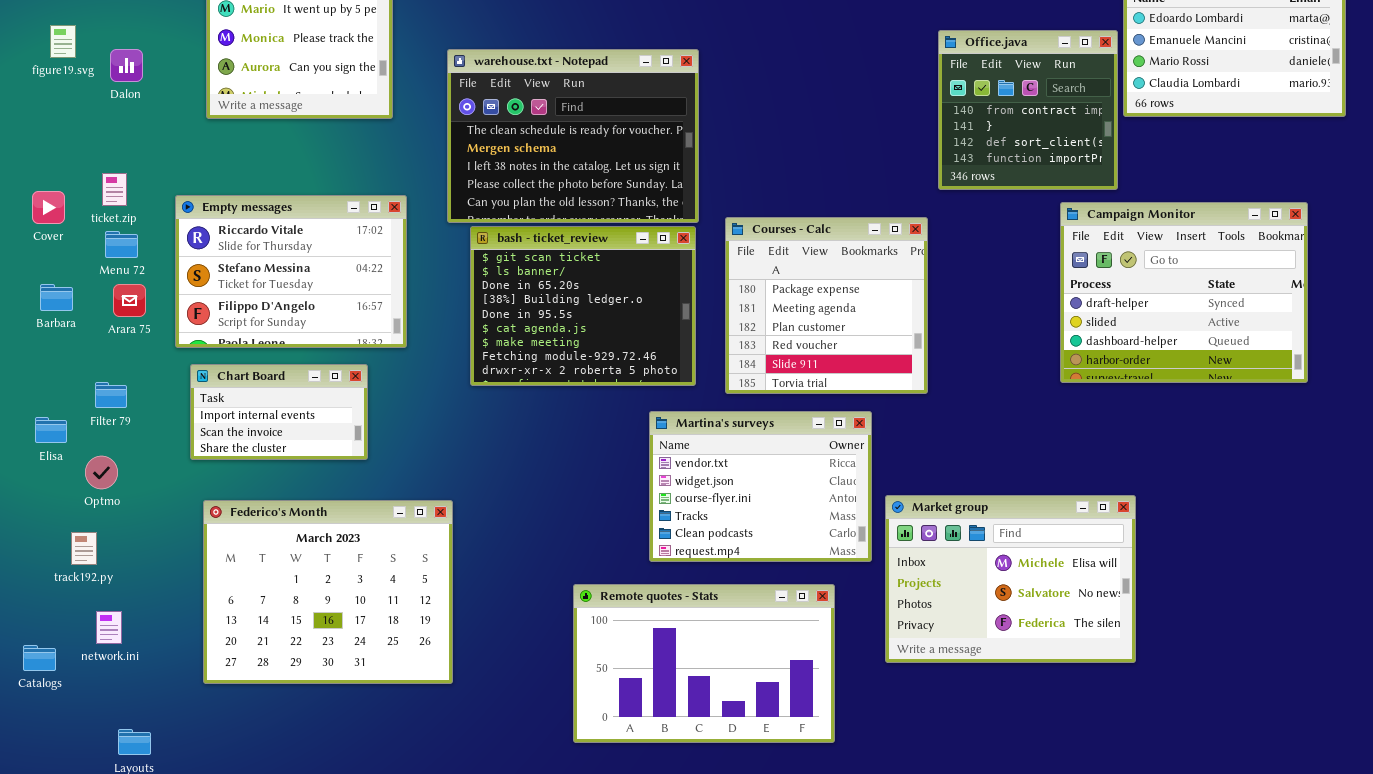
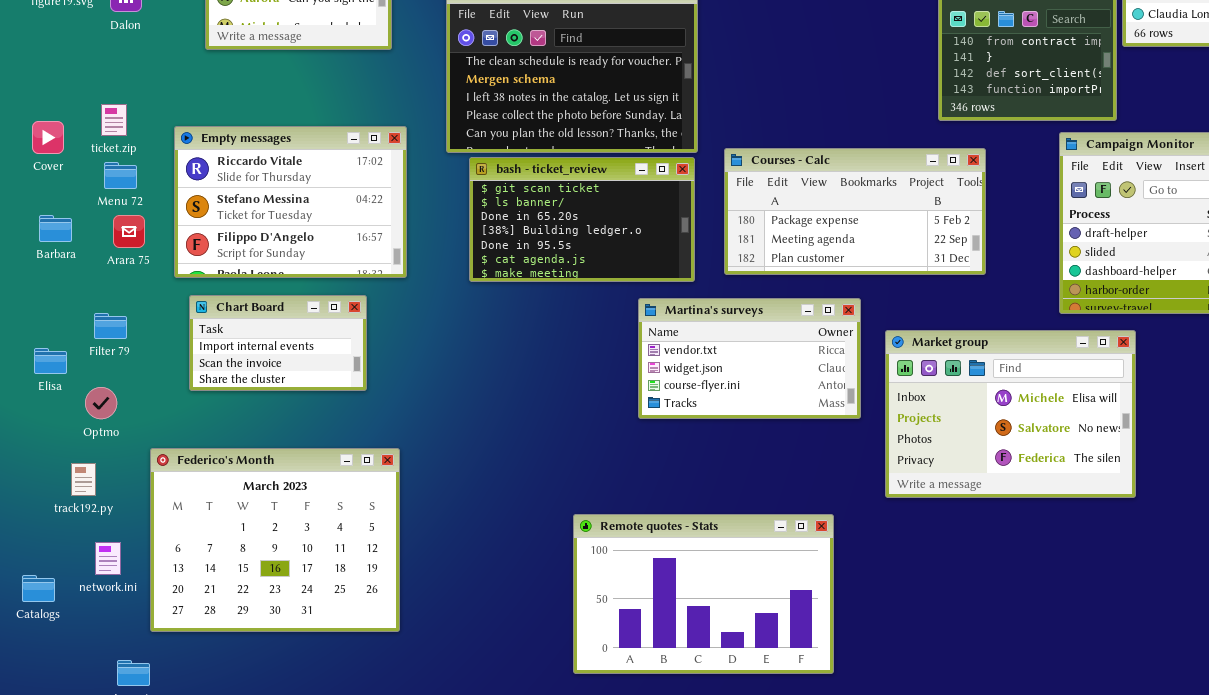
Courses - Calc: [725,217,928,394] -> [724,148,986,275], resized
bash - ticket_review: [470,226,696,386] -> [469,157,695,282], resized
Martina's surveys: [649,411,872,562] -> [638,298,861,419], moved, resized
Market group: [885,495,1136,663] -> [885,330,1136,498], moved
Federico's Month: [203,500,453,684] -> [150,448,400,632], moved

